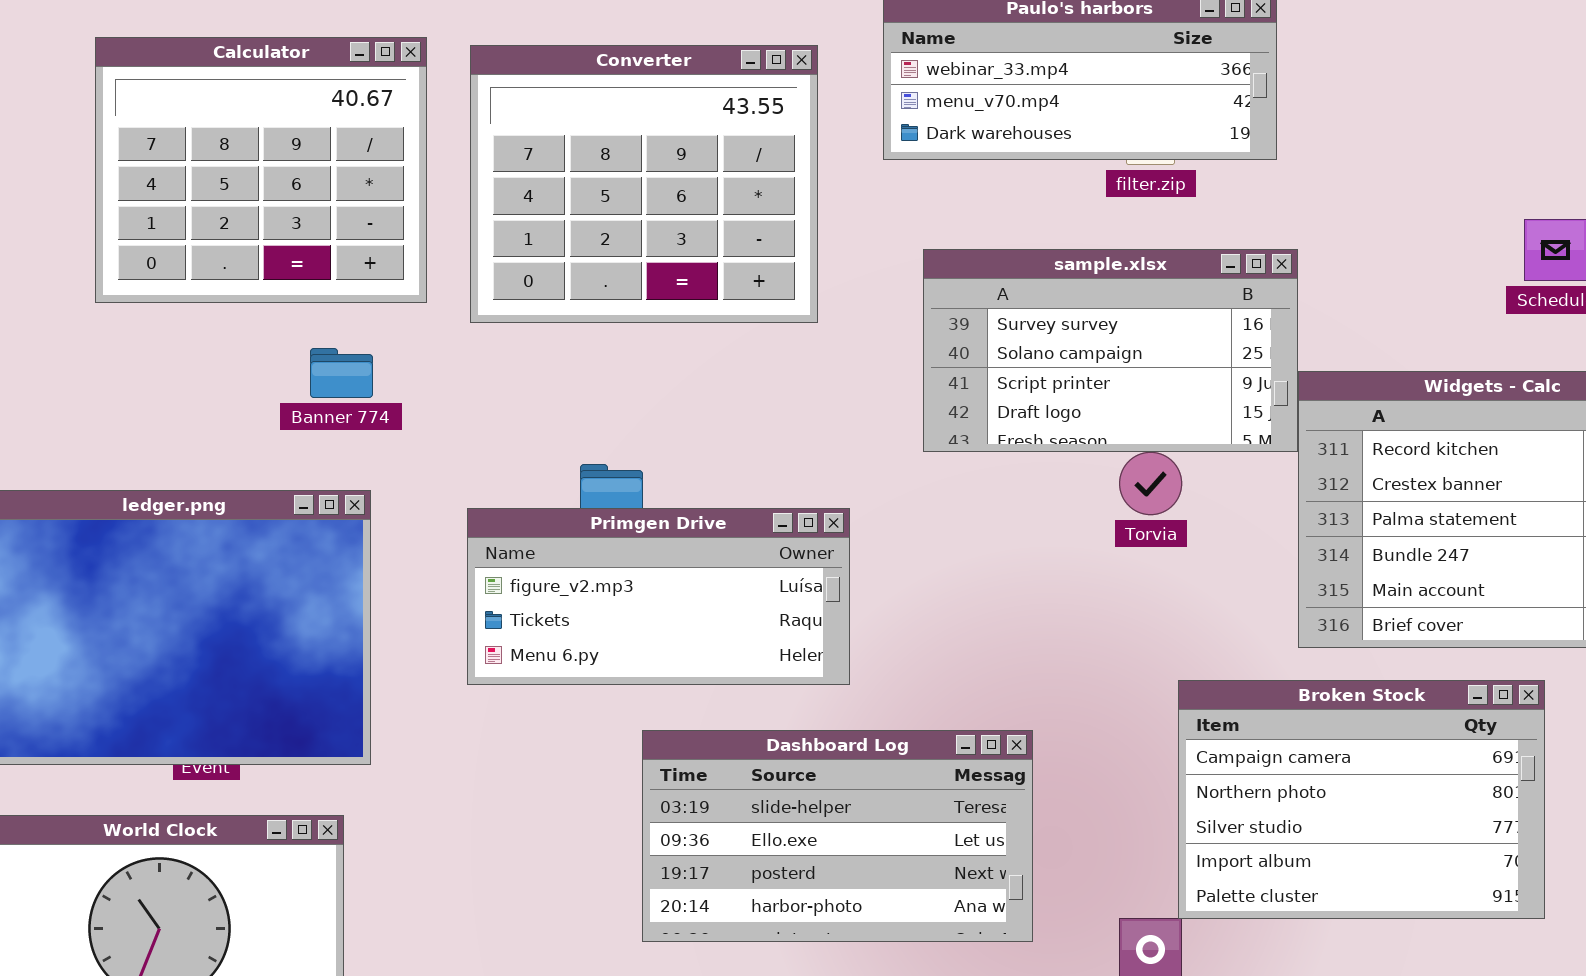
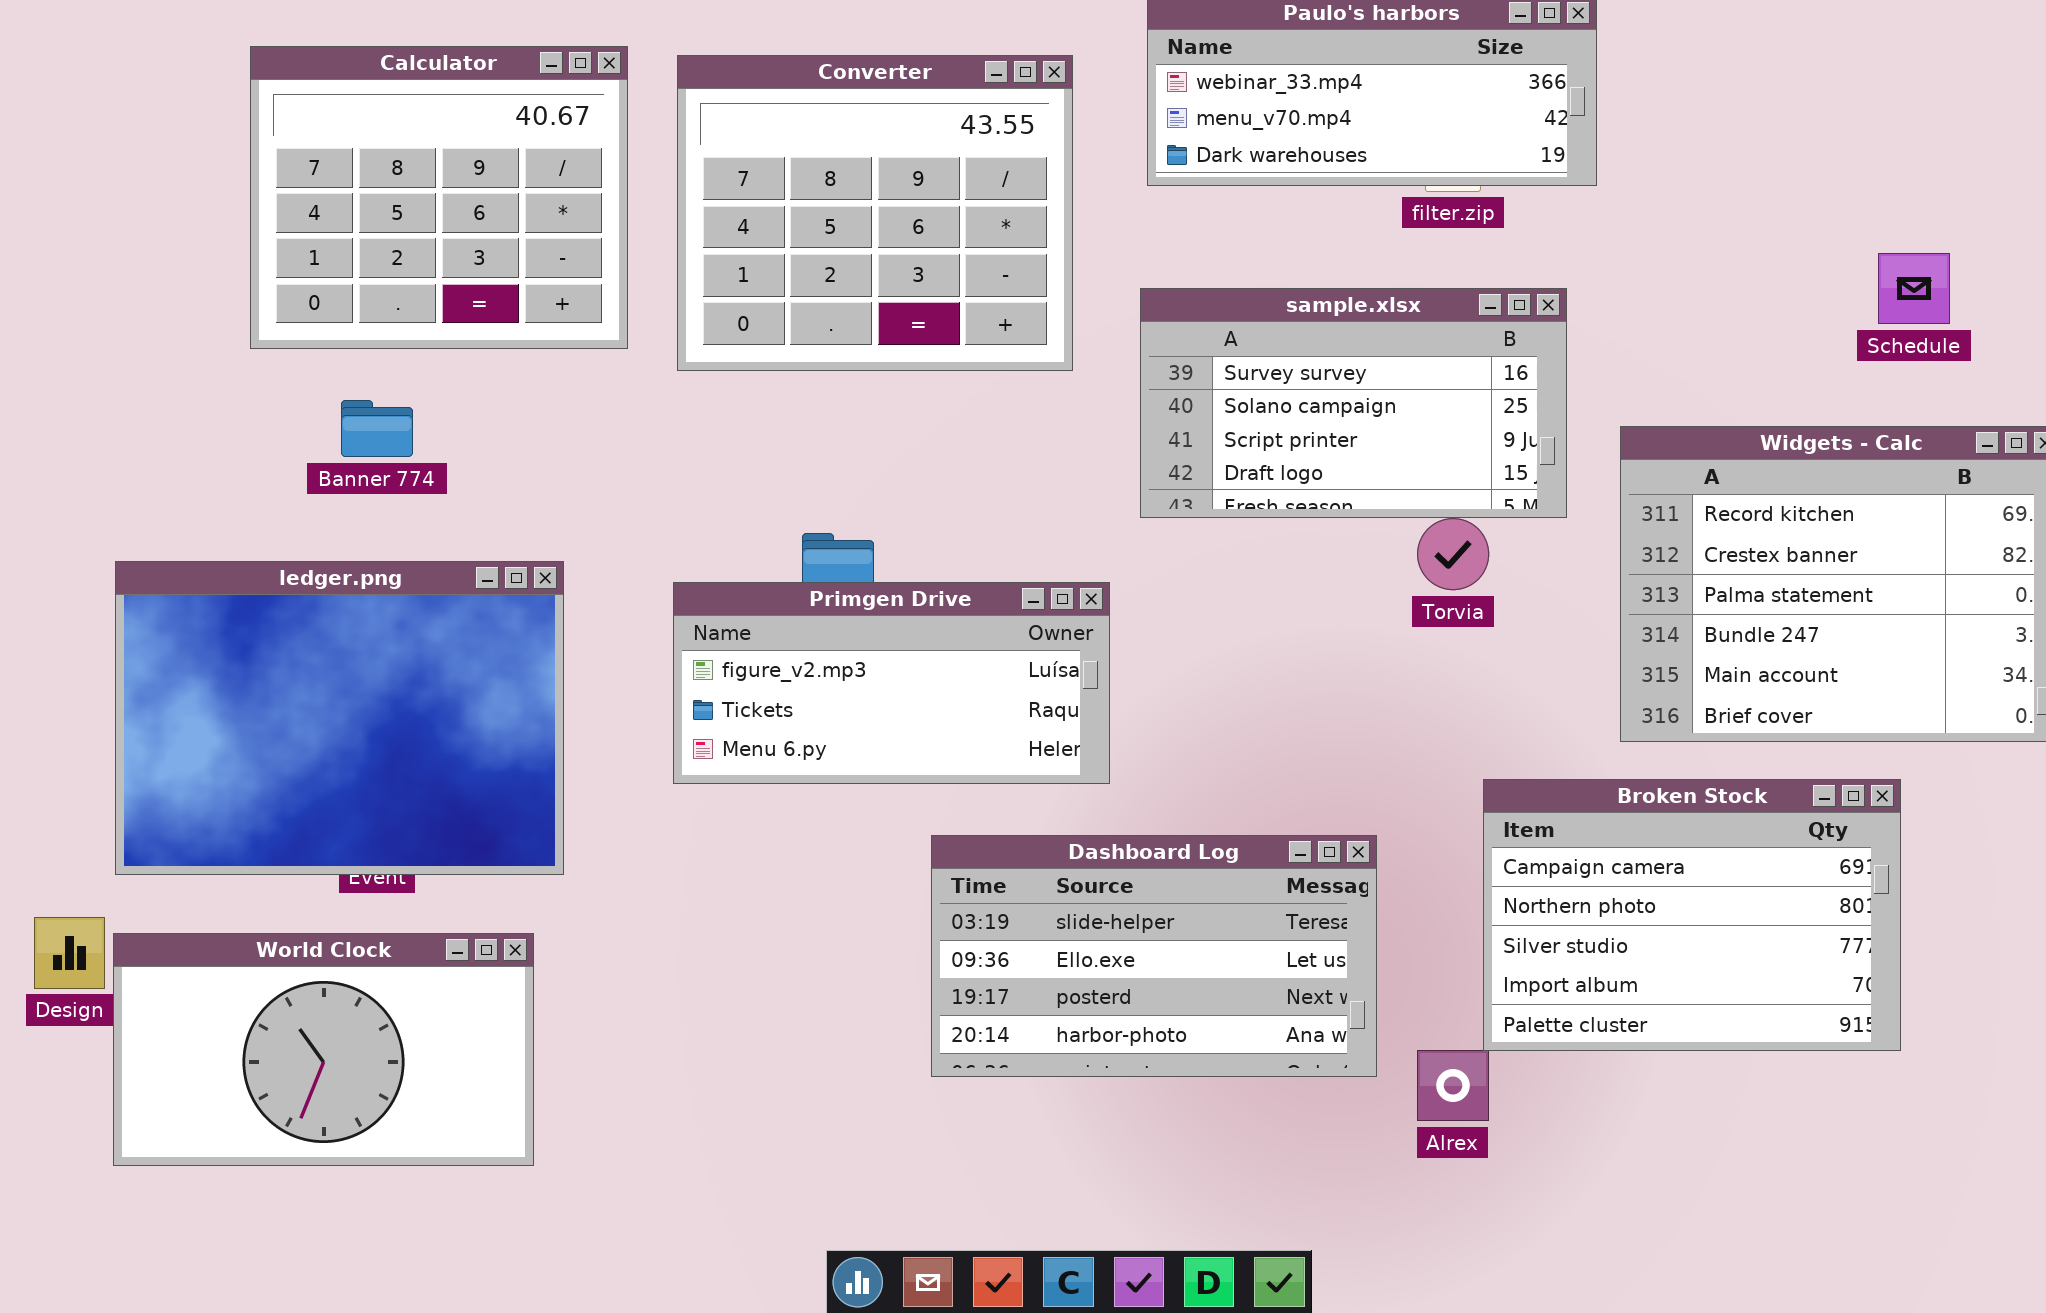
sample.xlsx: [923,249,1298,452] -> [1140,288,1567,518], moved
Banner 774: [310,348,373,398] -> [341,400,413,457], moved
Dashboard Log: [642,730,1033,942] -> [931,835,1377,1077], moved

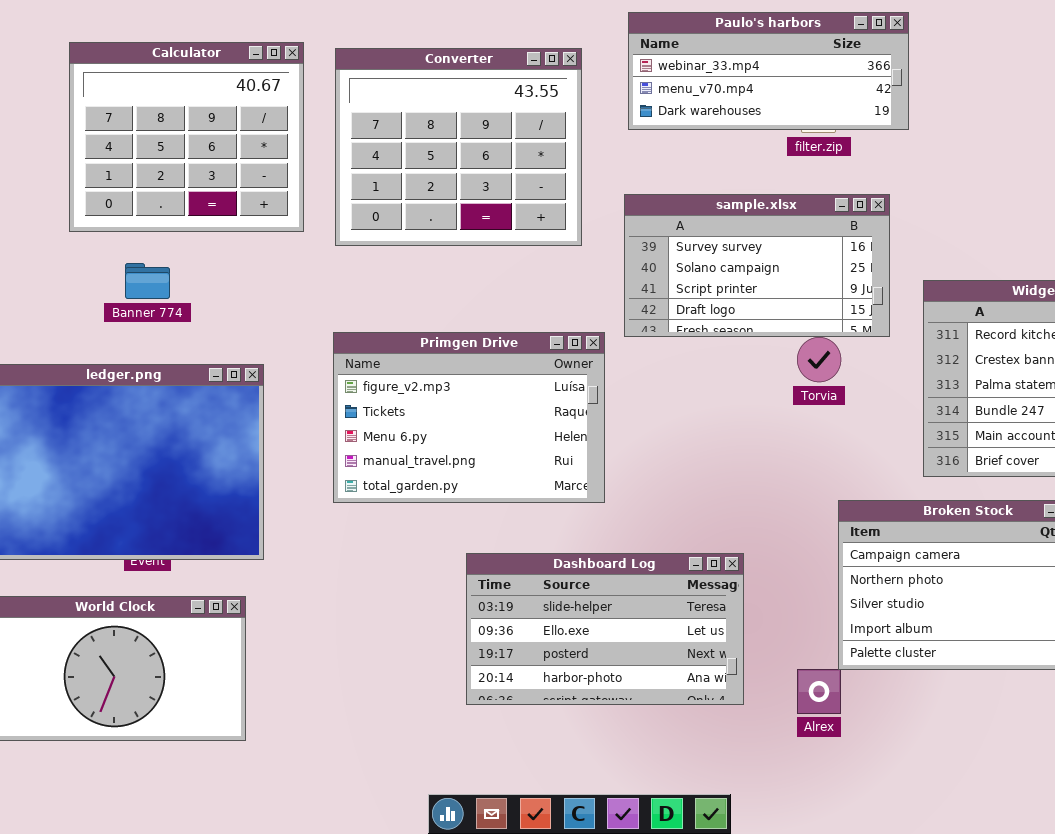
Primgen Drive: [673,582,1110,784] -> [333,332,605,503], resized
Dashboard Log: [931,835,1377,1077] -> [466,553,744,705], moved

